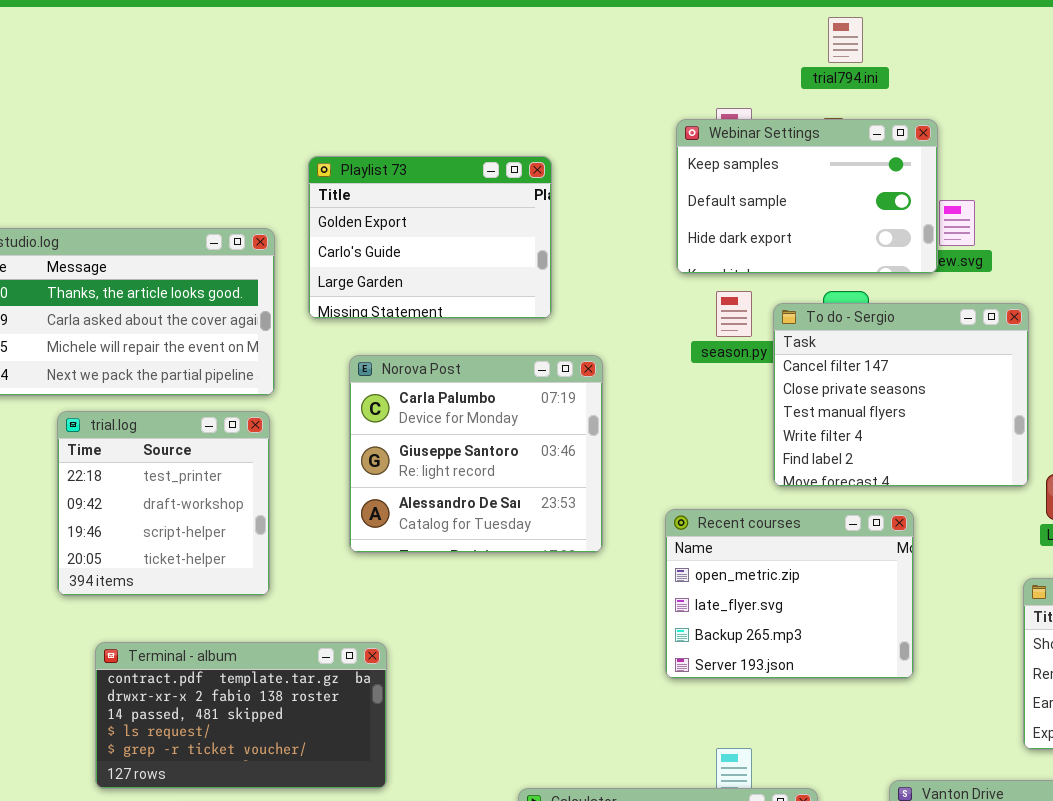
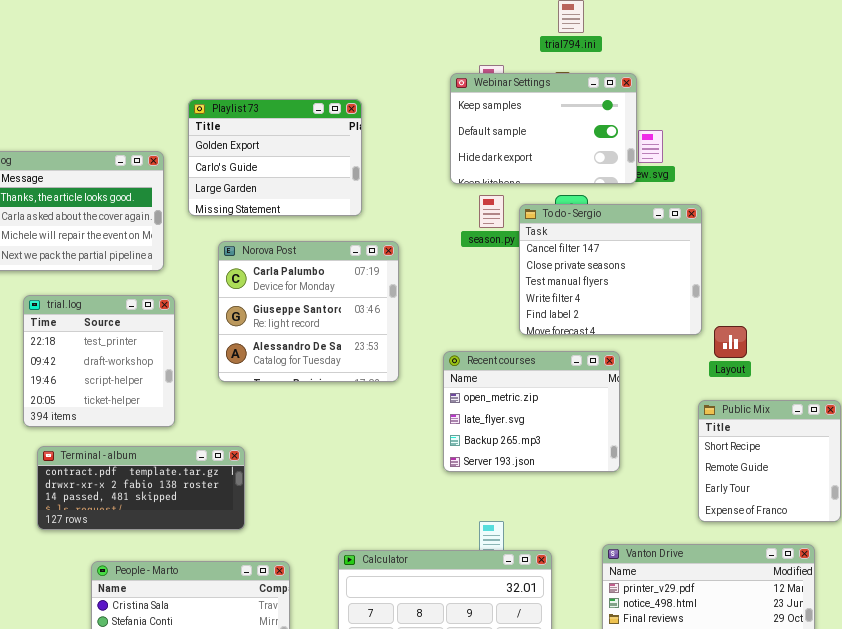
trial.log: [57,411,270,596] -> [23,295,175,427], moved
Terminal - album: [95,642,387,789] -> [37,446,245,530], resized

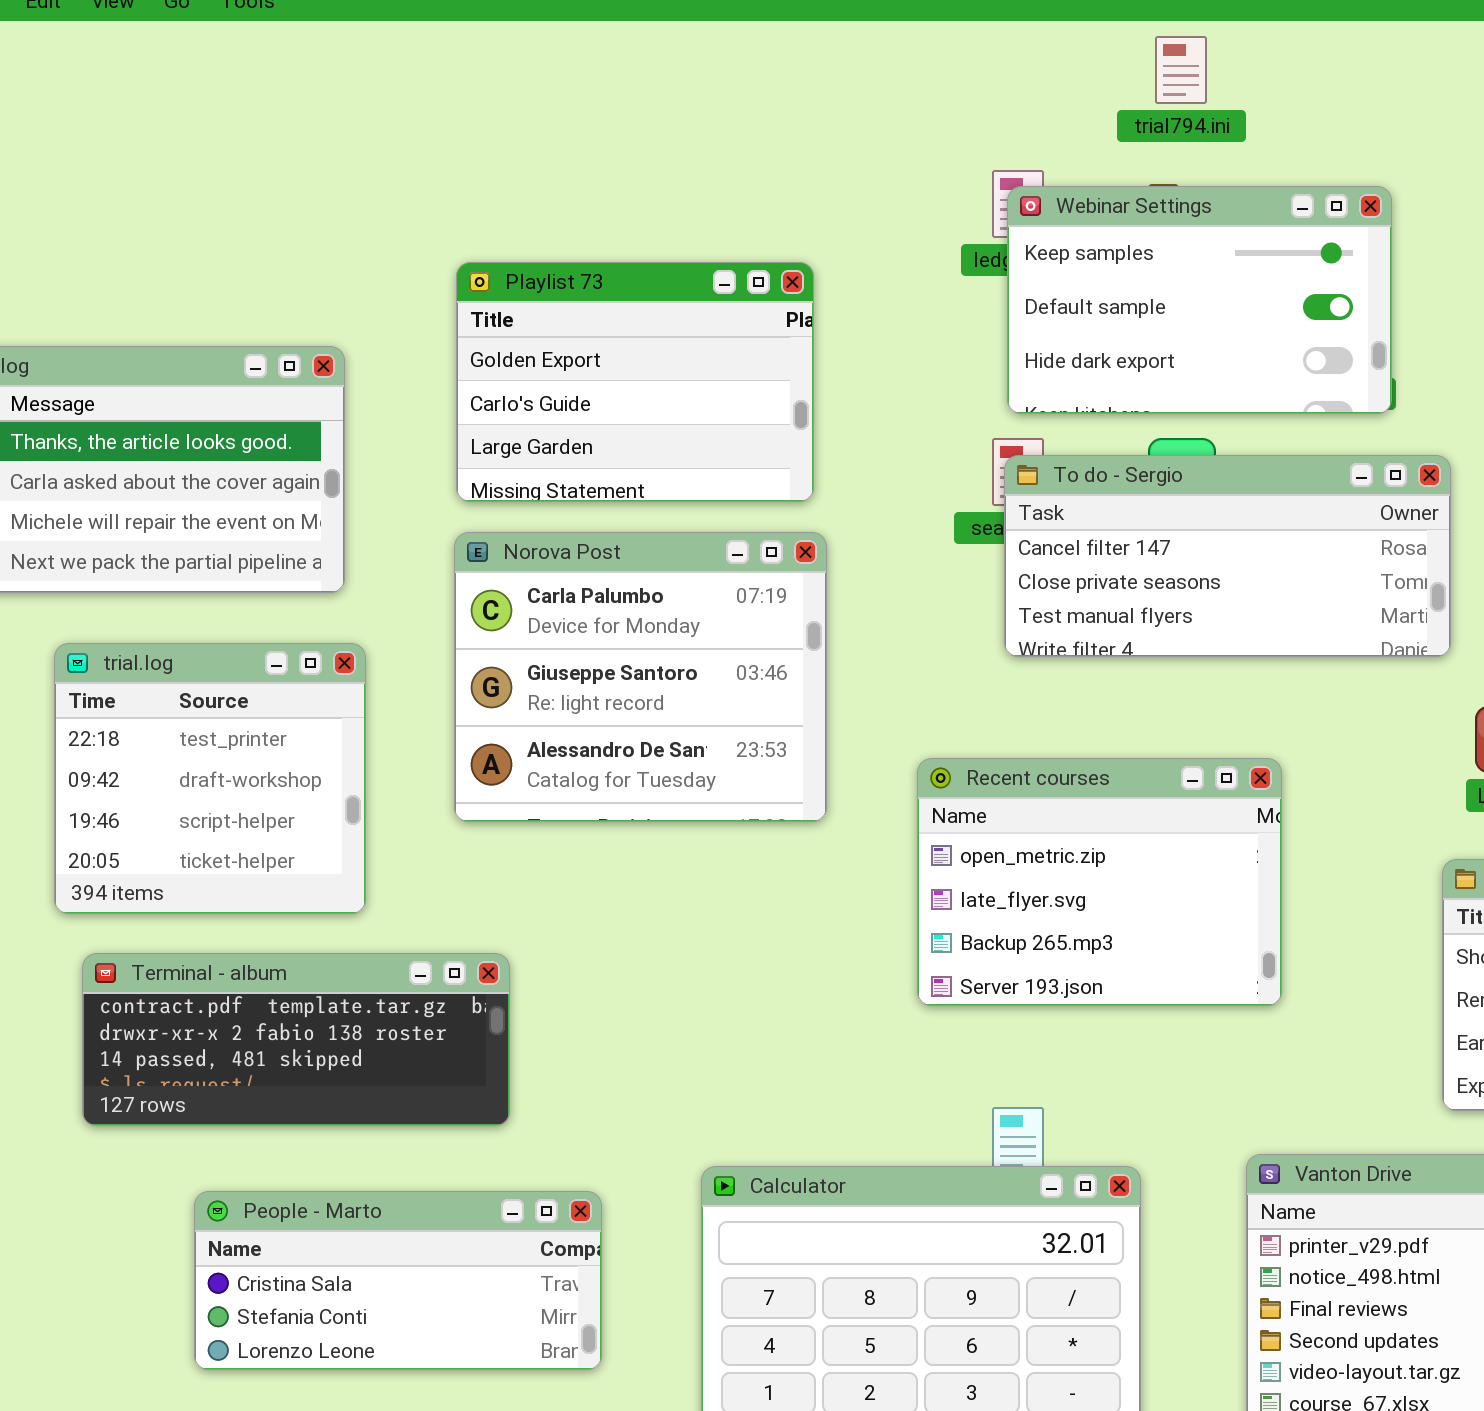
Webinar Settings: [450,73,637,184] -> [1007,186,1392,414], moved
Playlist 73: [188,99,362,216] -> [456,262,814,502], moved
To do - Sergio: [519,204,702,335] -> [1004,455,1451,657], resized

